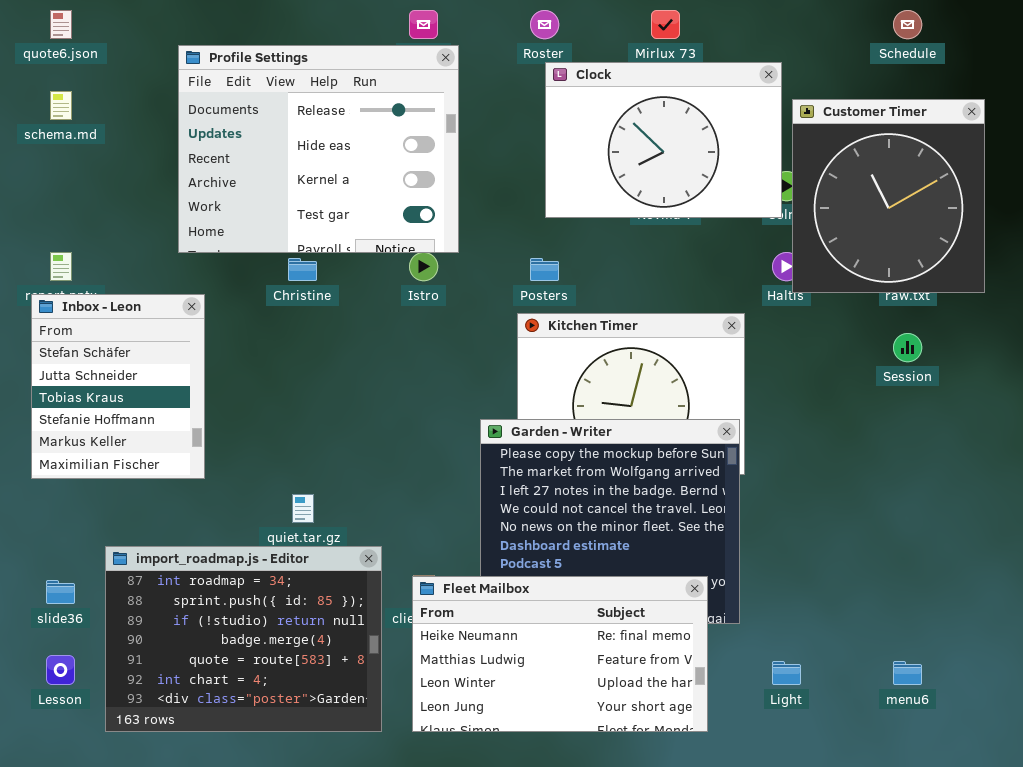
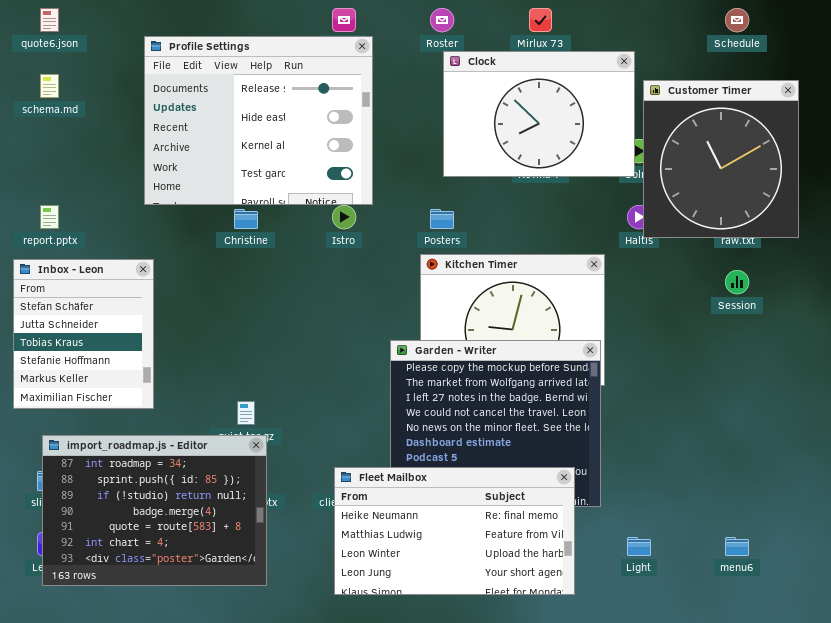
Inbox - Leon: [31,294,205,479] -> [13,259,154,409], moved
import_roadmap.js - Editor: [105,546,382,732] -> [42,435,267,586], moved

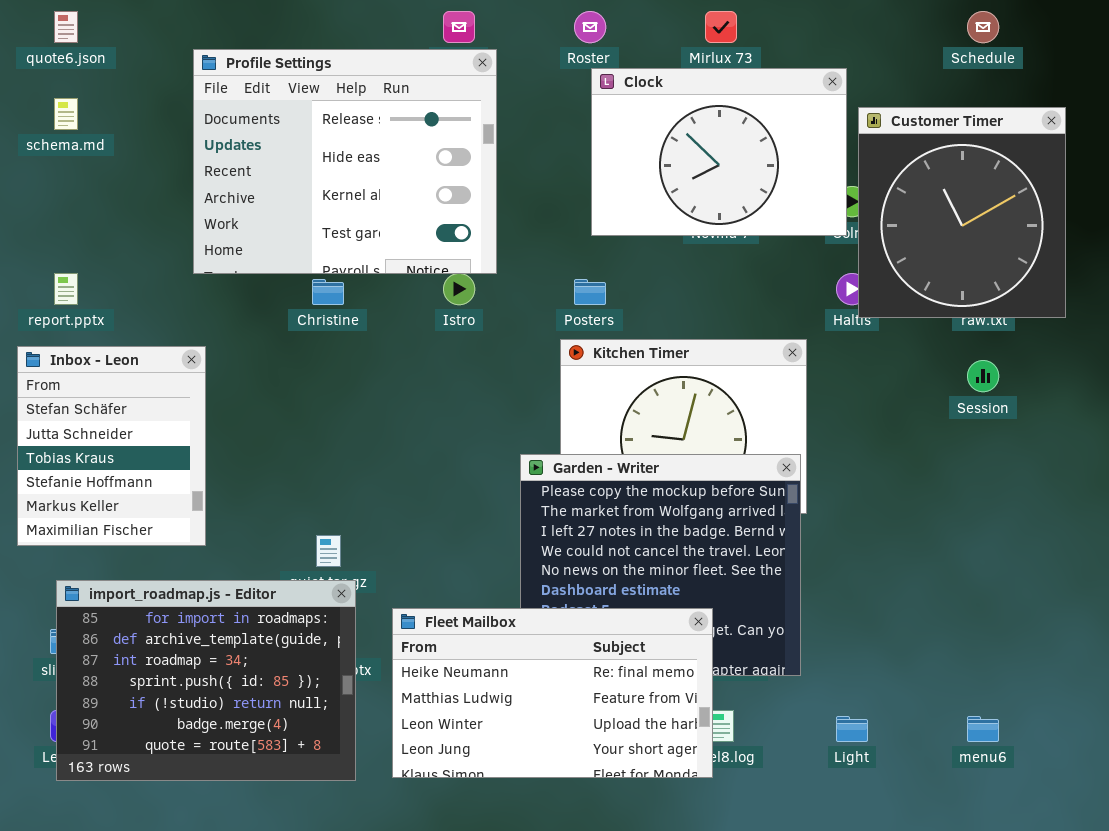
import_roadmap.js - Editor: [42,435,267,586] -> [56,580,356,781], scrolled up 2 rows
Fleet Mailbox: [334,467,575,595] -> [392,608,713,778], moved

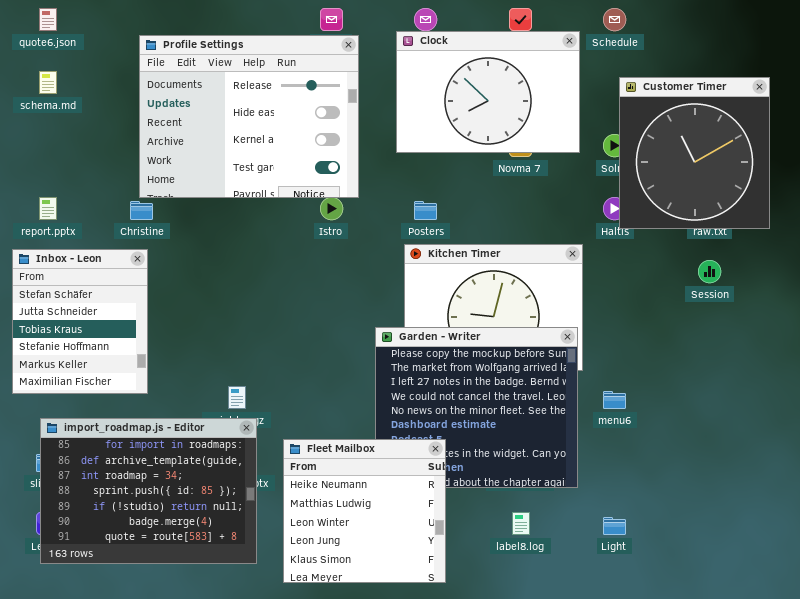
Schedule: [967,11,999,43] -> [603,8,626,31], moved
Clock: [591,68,847,236] -> [396,31,580,153], moved
Christine: [312,279,344,305] -> [130,201,153,220], moved
Fleet Mailbox: [392,608,713,778] -> [283,439,446,583], resized
menu6: [967,716,999,742] -> [603,391,626,409], moved

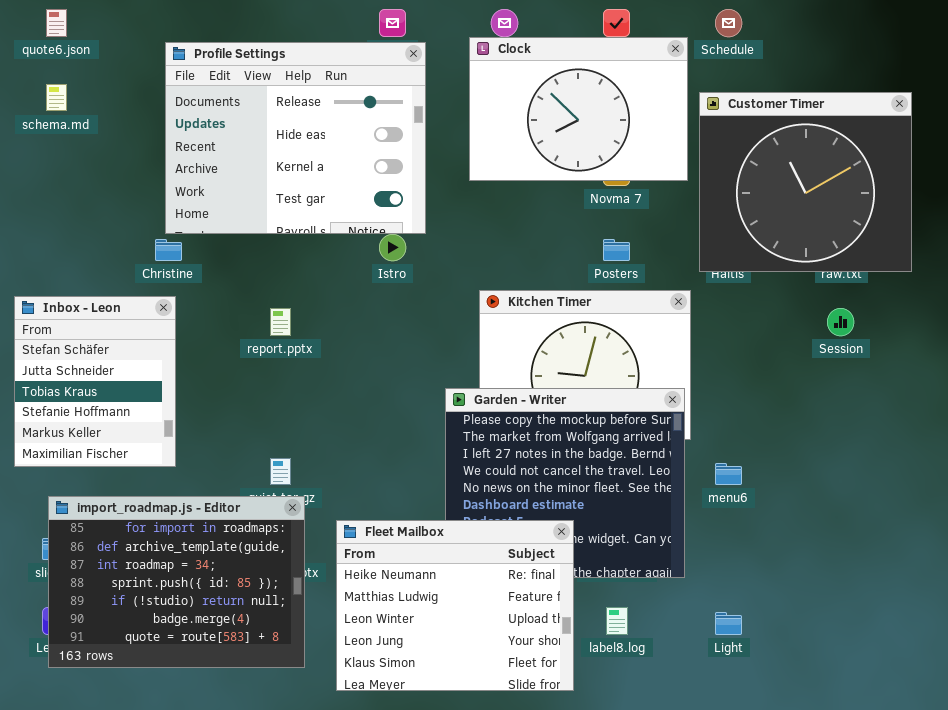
Customer Timer: [619,77,770,229] -> [699,92,912,272], resized
report.pptx: [39,197,57,220] -> [270,308,291,336], moved
Posters: [414,201,437,220] -> [603,239,630,261], moved
Fleet Mailbox: [283,439,446,583] -> [336,520,574,691], resized

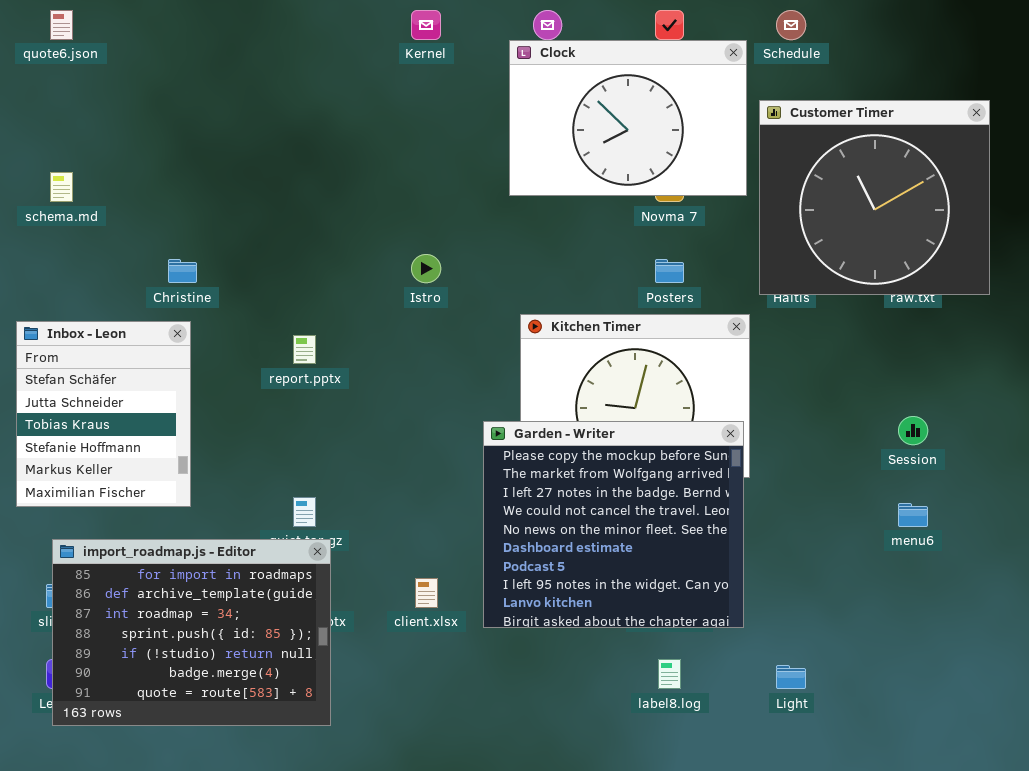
Profile Settings: [165,42,426,234] -> none, closed
schema.md: [46,84,67,111] -> [50,172,73,202], moved
Session: [827,308,854,336] -> [898,416,928,445], moved
menu6: [715,463,742,485] -> [898,503,928,527], moved
Fleet Mailbox: [336,520,574,691] -> none, closed

